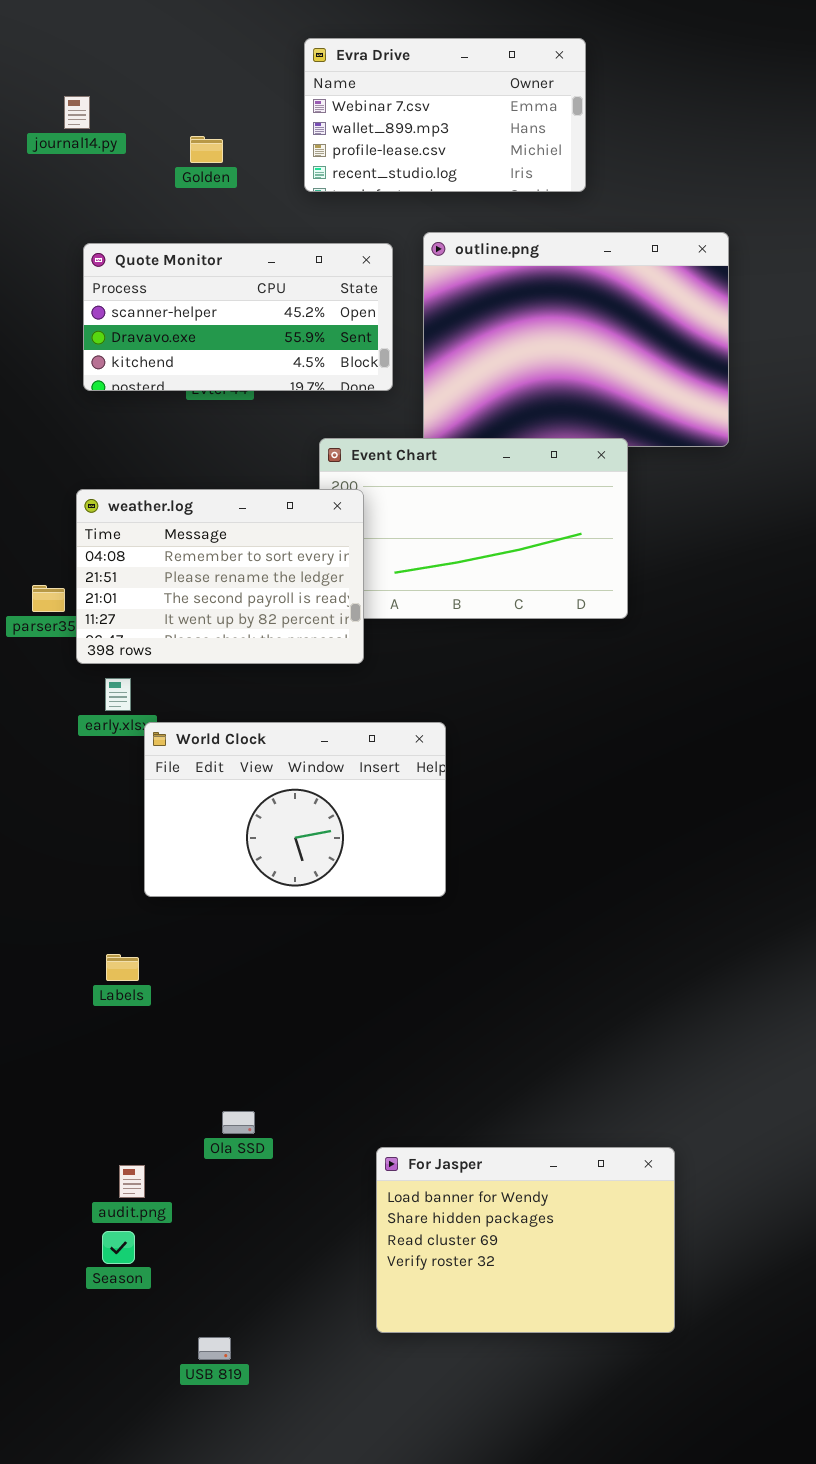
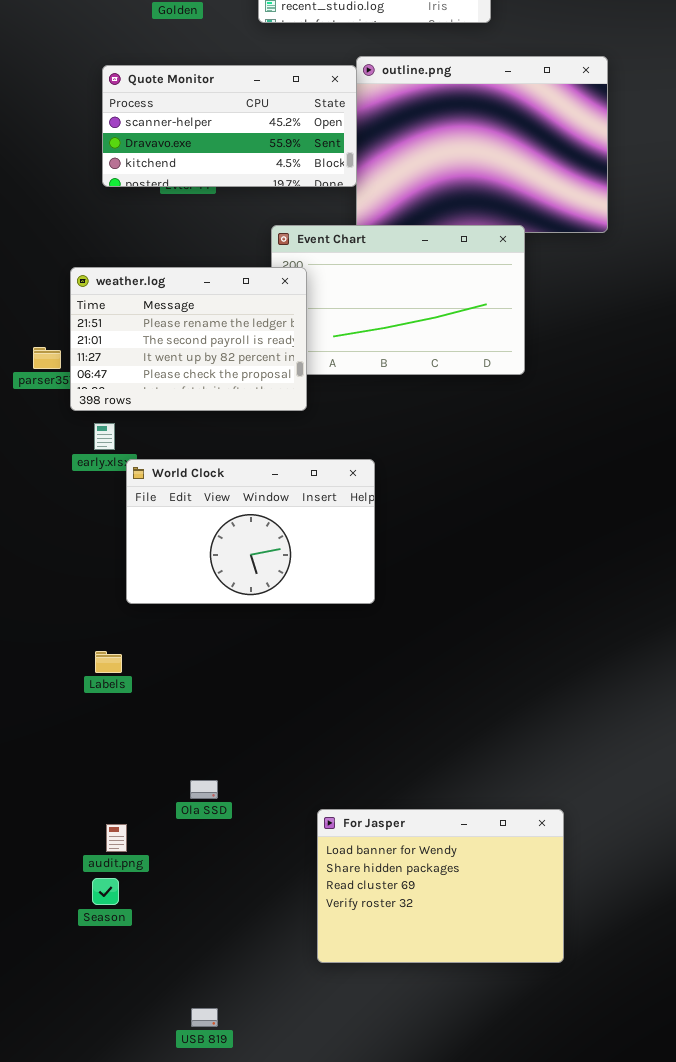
Quote Monitor: [83,243,393,391] -> [102,65,357,187], moved
weather.log: [76,489,364,664] -> [70,267,307,411], scrolled down 1 row
USB 819: [198,1337,231,1360] -> [191,1008,218,1027], moved

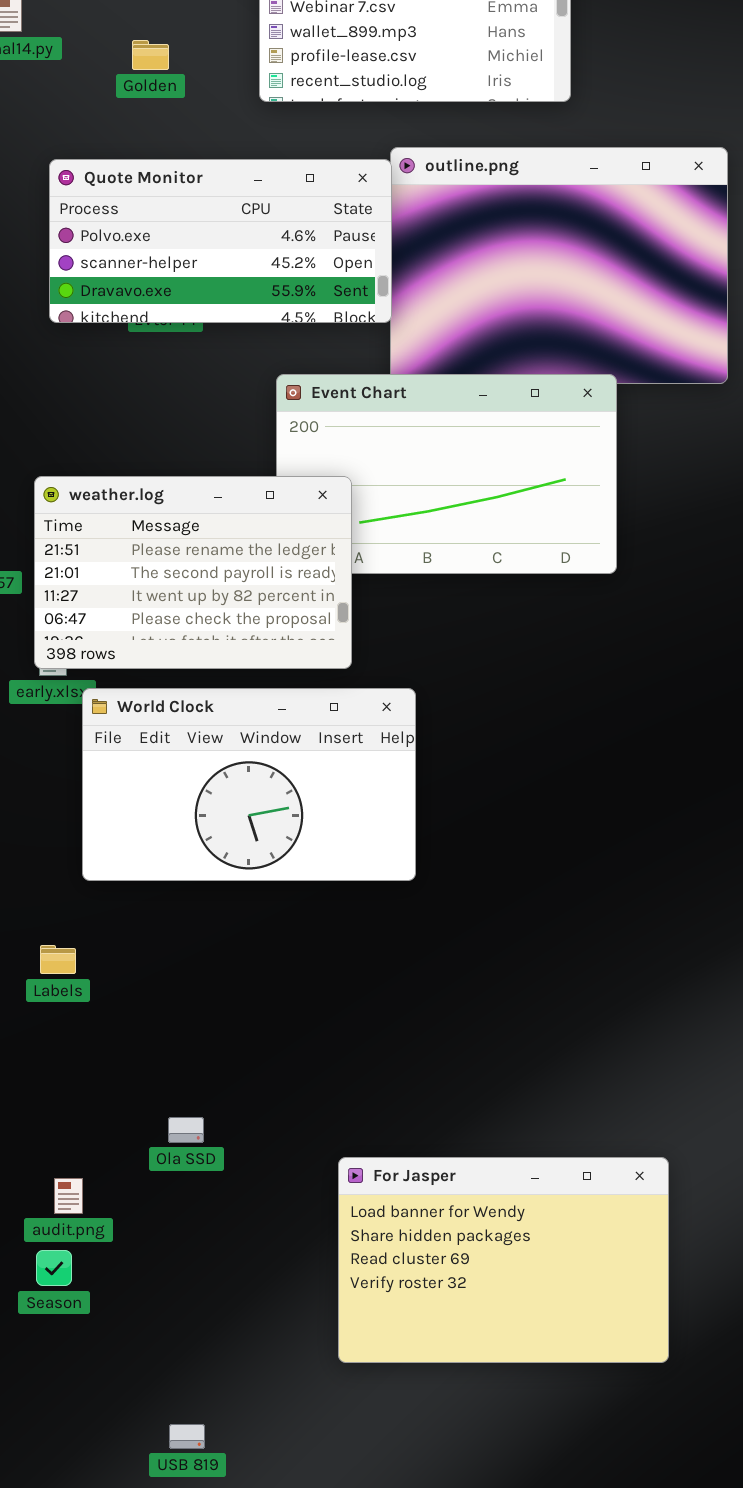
Quote Monitor: [102,65,357,187] -> [49,159,392,323], scrolled up 1 row
weather.log: [70,267,307,411] -> [34,476,352,669], moved

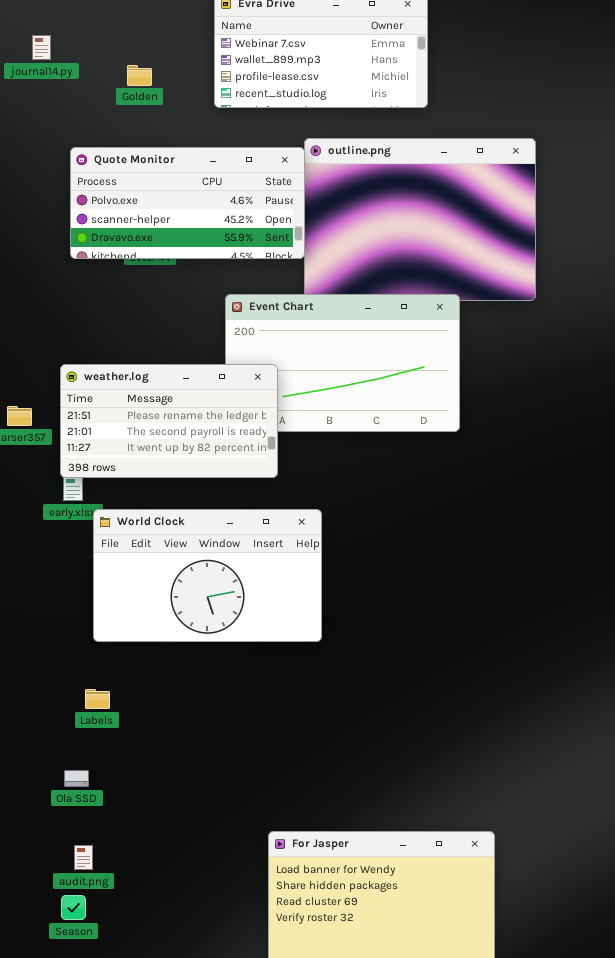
weather.log: [34,476,352,669] -> [60,364,278,478], resized
Labels: [40,945,76,974] -> [85,689,110,709], moved
Ola SSD: [168,1117,204,1143] -> [64,770,89,787], moved

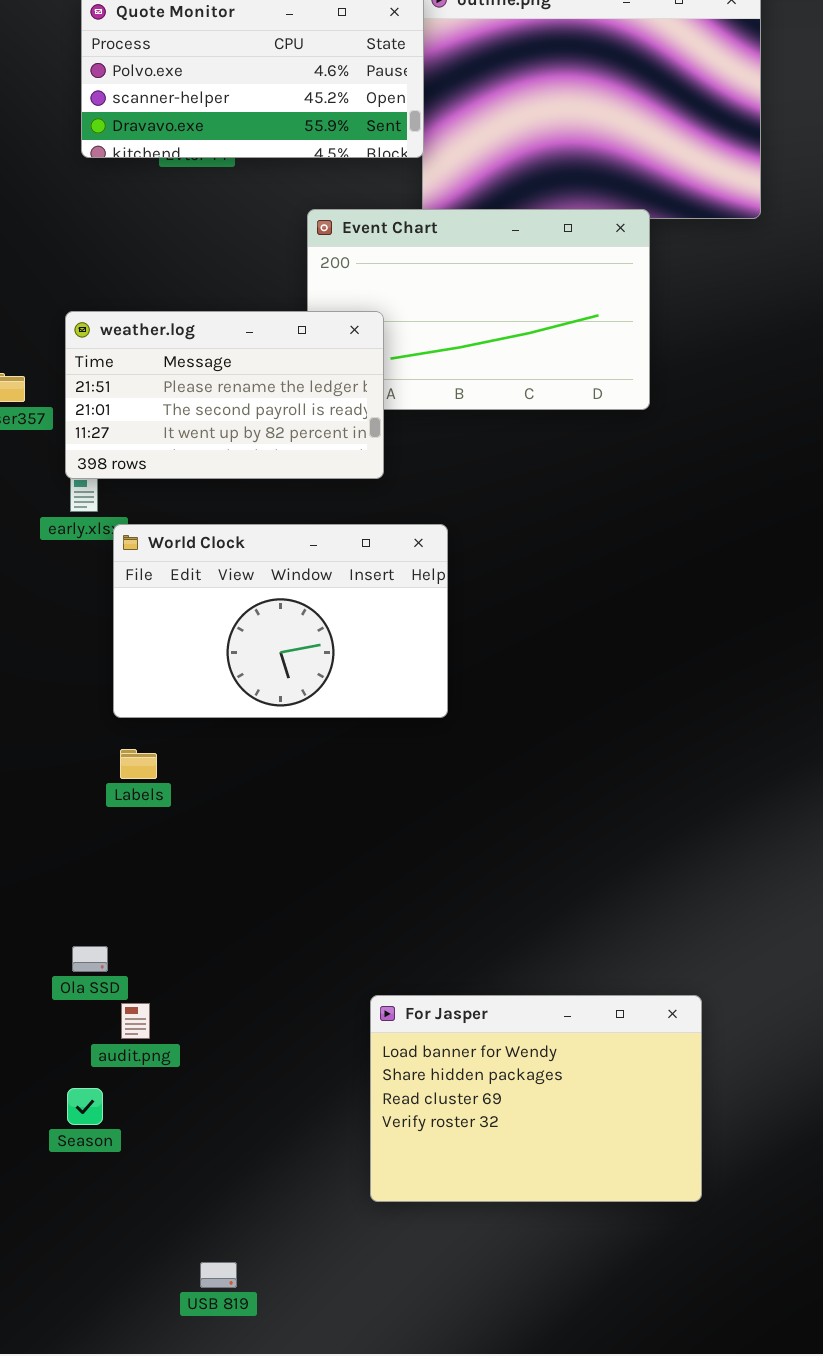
Labels: [85,689,110,709] -> [120,749,157,779], moved
Ola SSD: [64,770,89,787] -> [72,946,108,972], moved
audit.png: [74,845,93,870] -> [121,1003,150,1039], moved

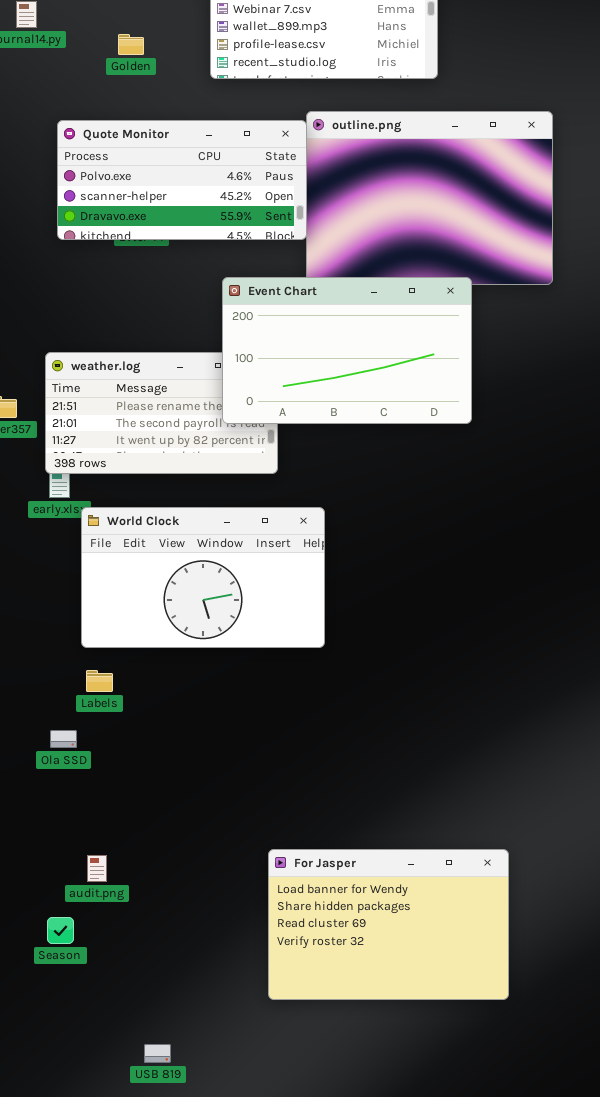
Event Chart: [307,209,650,410] -> [222,277,472,424], raised
Ola SSD: [72,946,108,972] -> [50,730,77,748], moved

